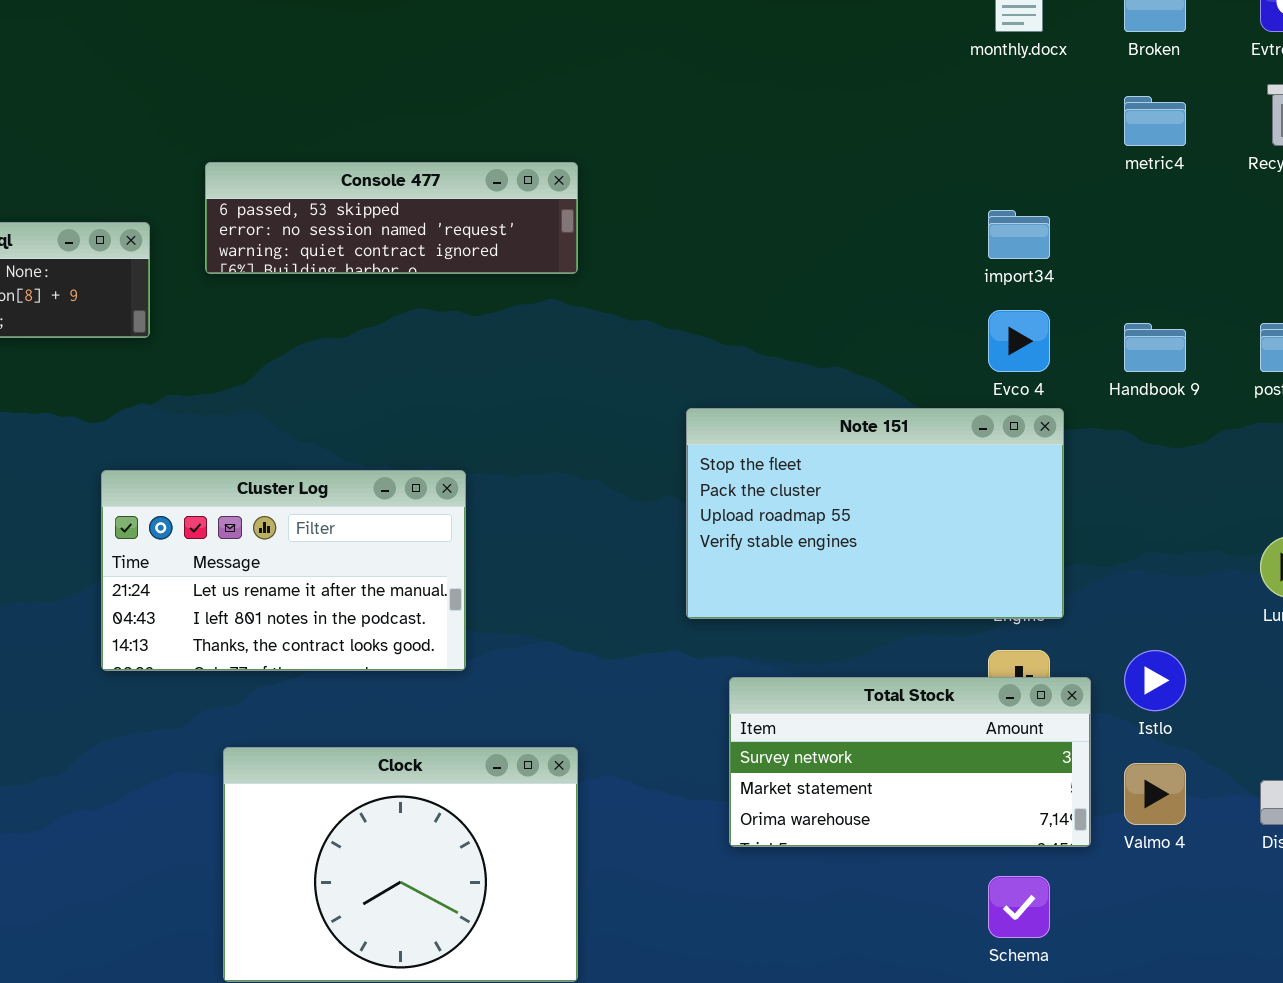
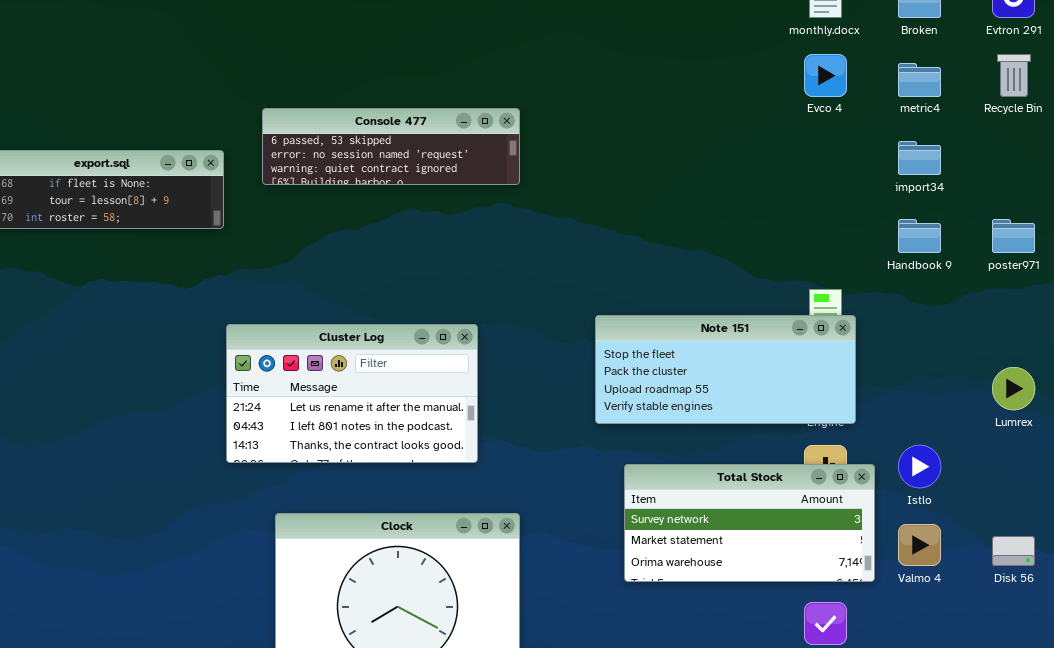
import34: [988,210,1050,259] -> [898,141,941,175], moved
Evco 4: [988,310,1050,372] -> [804,54,847,97], moved
Note 151: [686,408,1064,619] -> [595,315,856,424], resized
Cluster Log: [101,470,466,671] -> [226,324,478,463], moved

